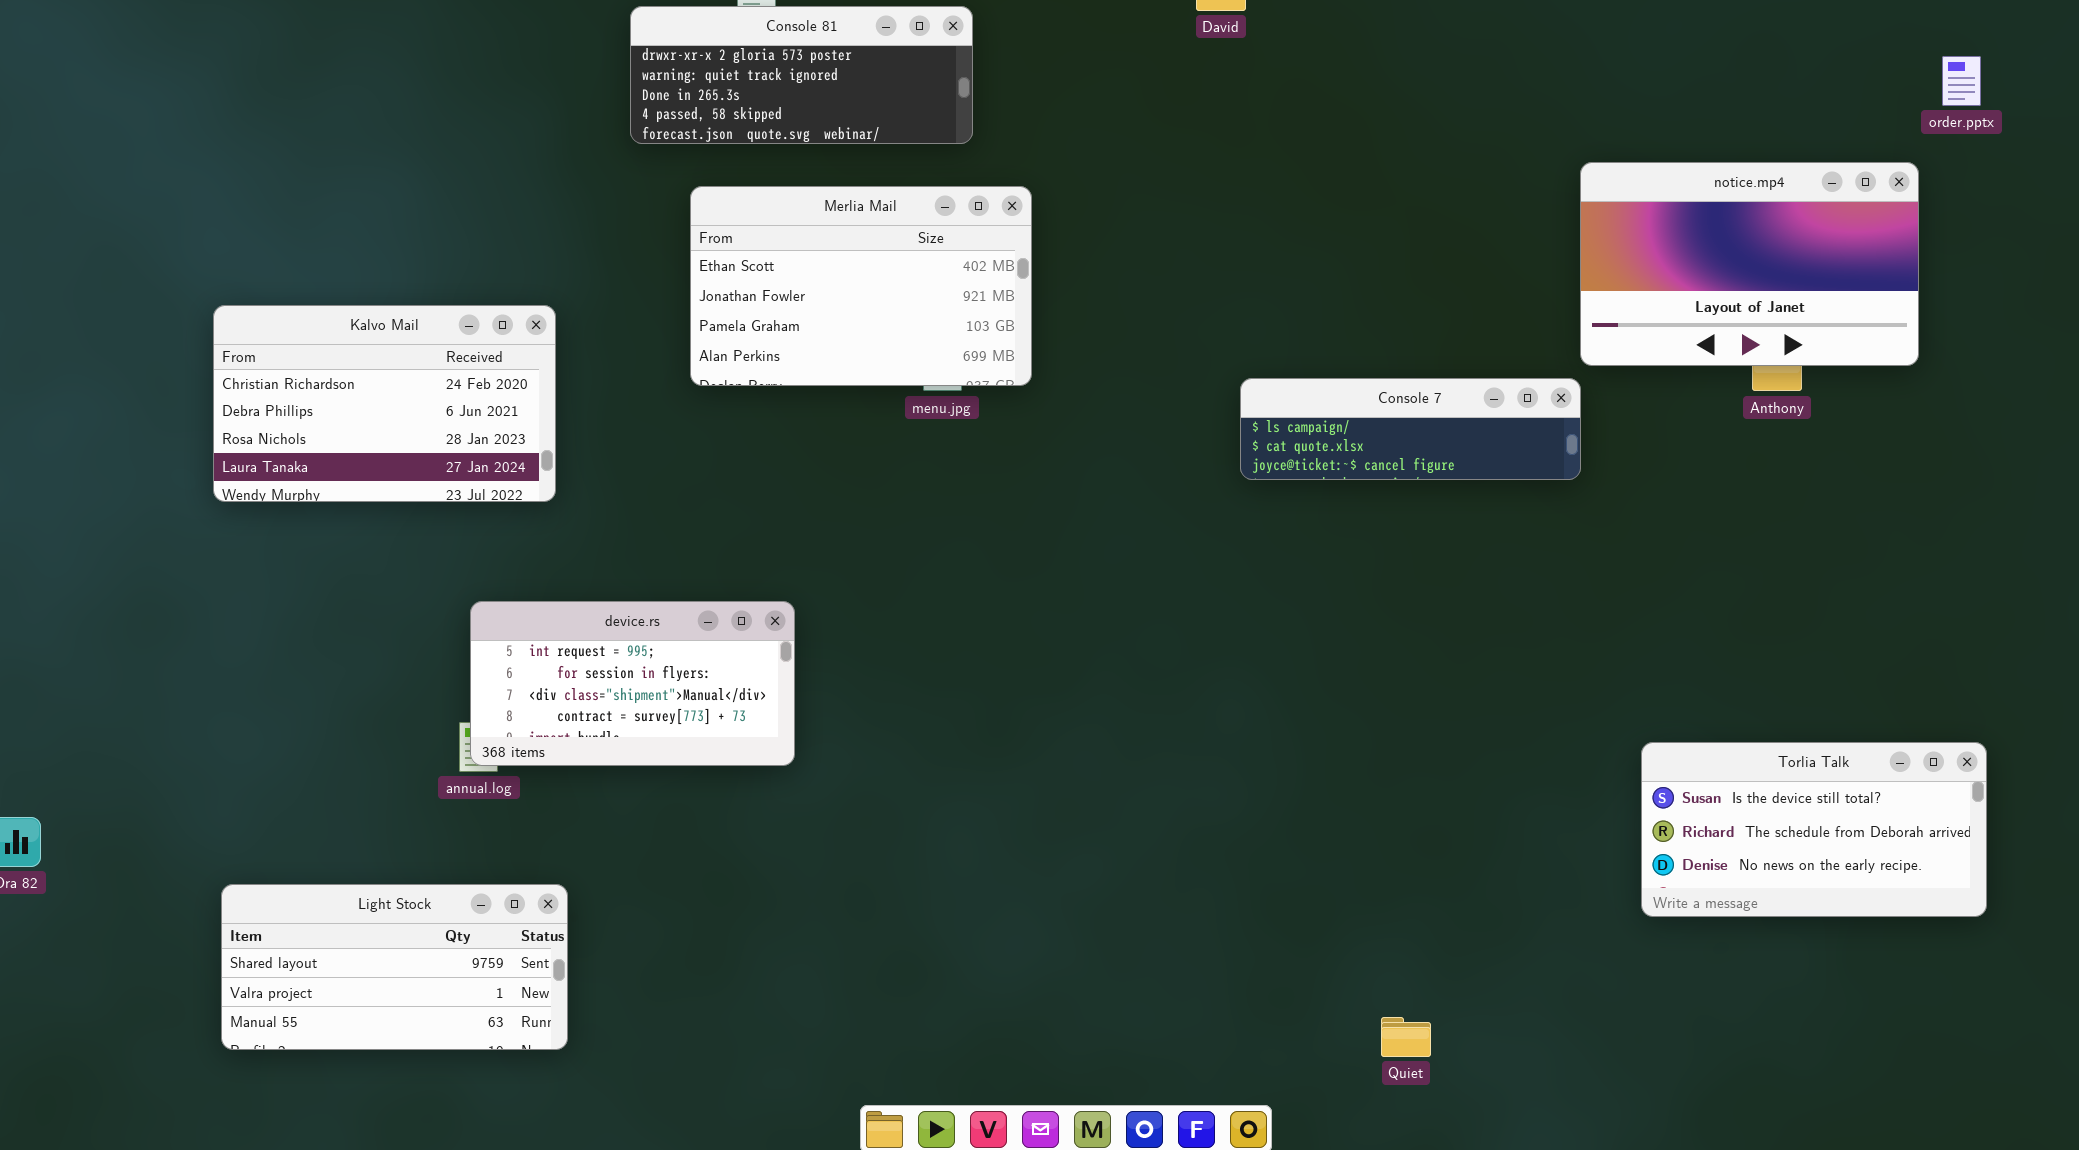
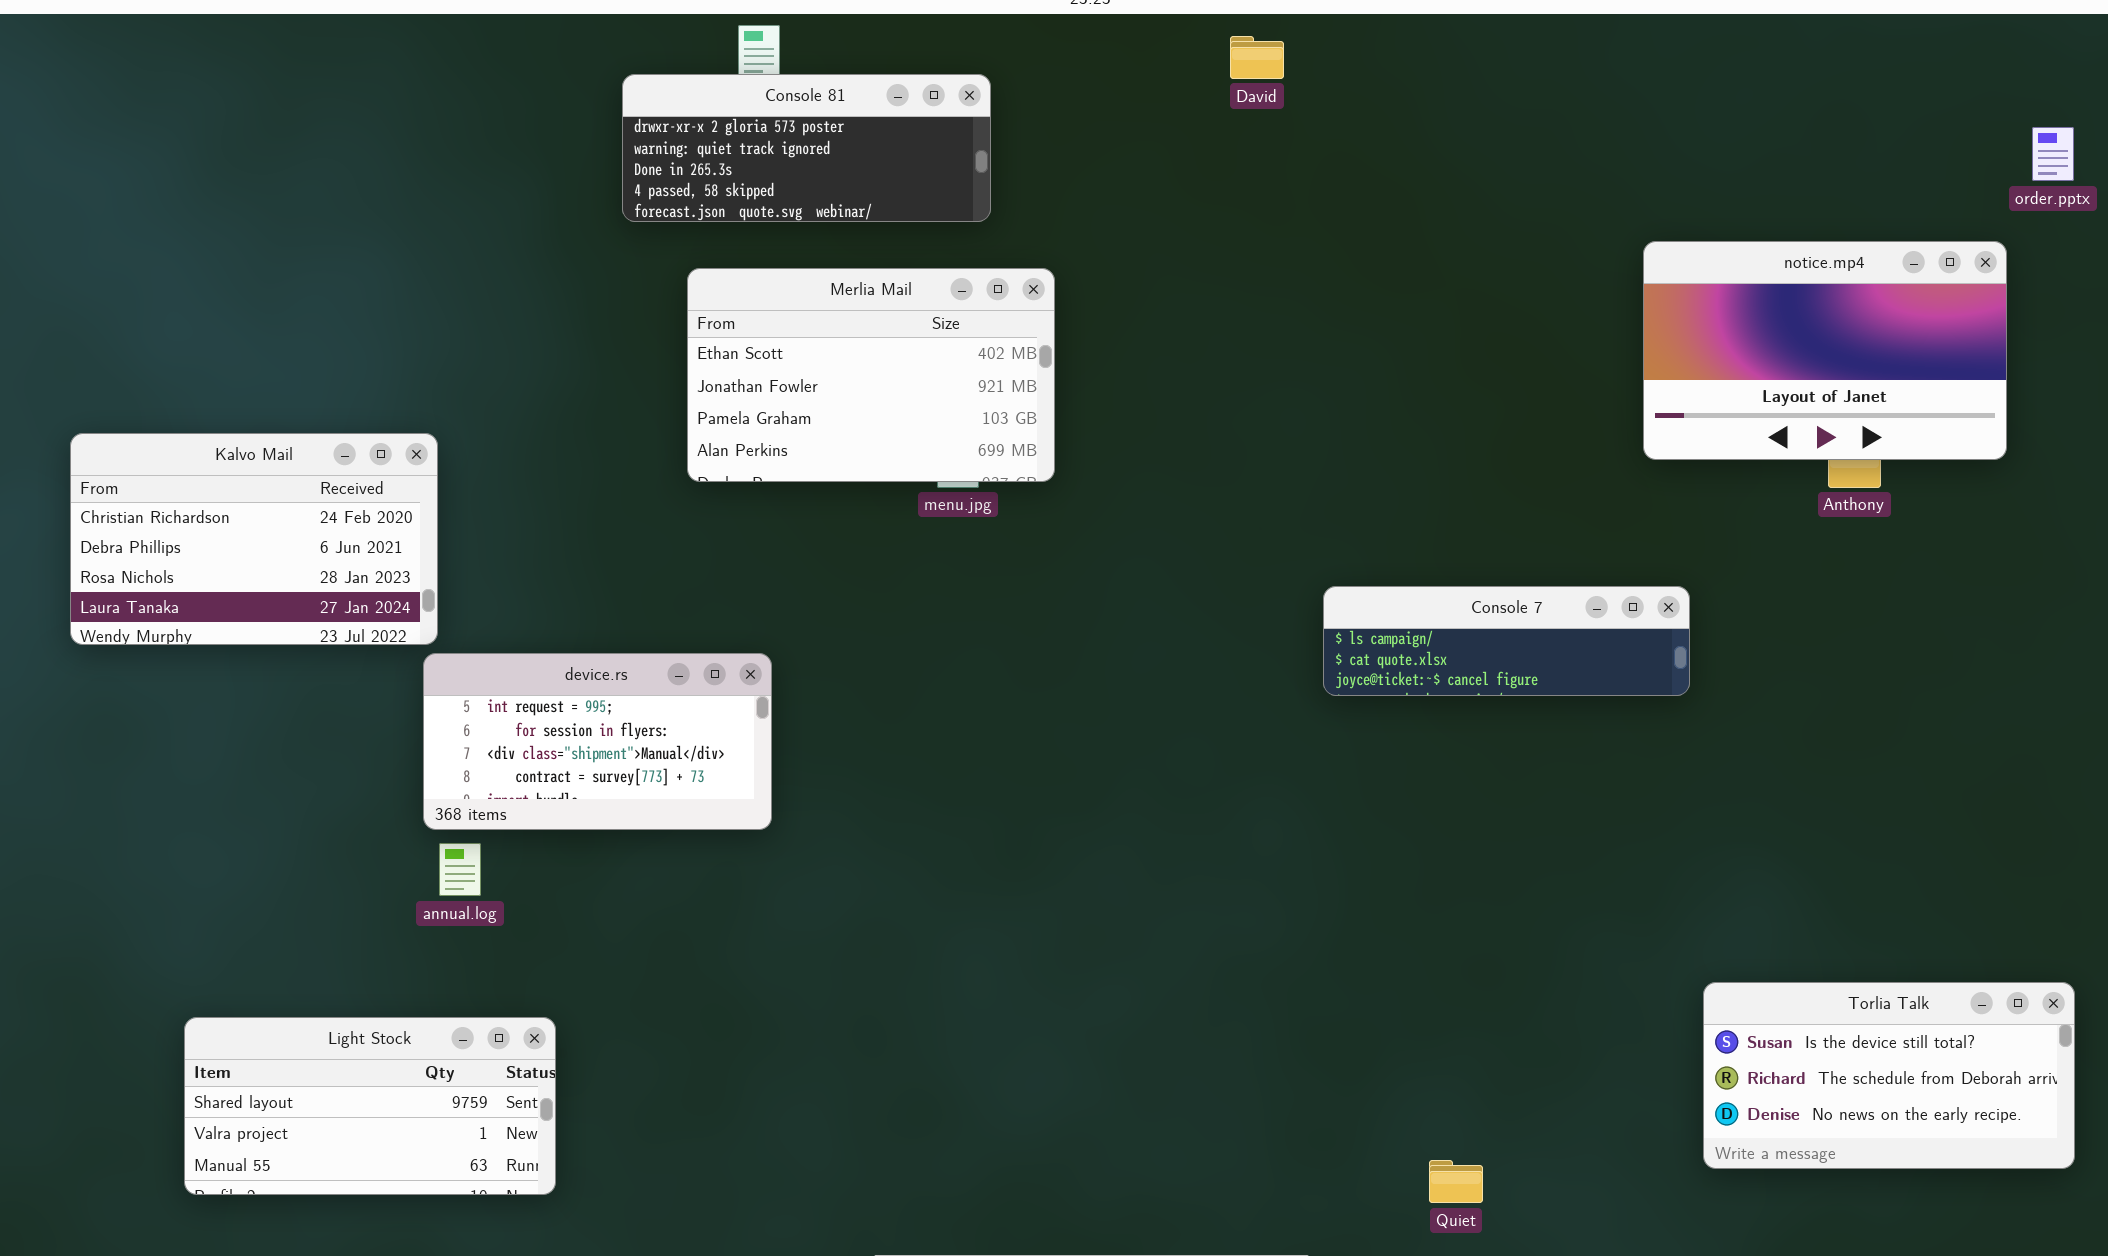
Kalvo Mail: [213,305,556,502] -> [70,433,438,645], moved
Console 7: [1240,378,1581,480] -> [1323,586,1690,696], moved
device.rs: [470,601,795,766] -> [423,653,772,830], moved
Torlia Talk: [1641,742,1987,917] -> [1703,982,2075,1169], moved

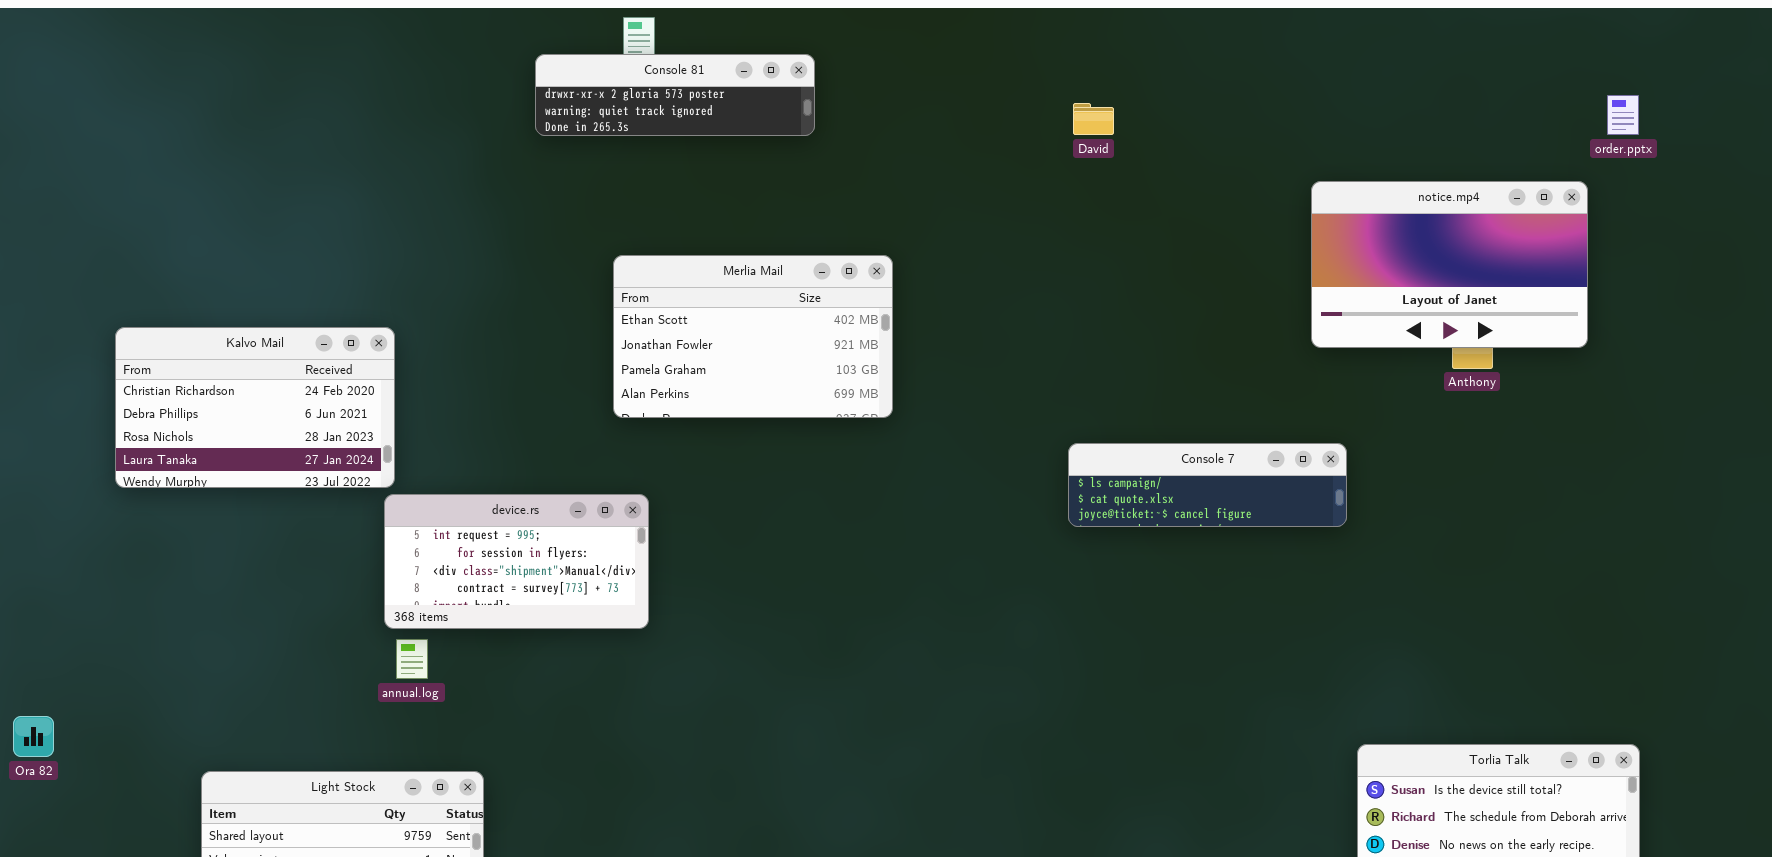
David: [1230,36,1284,79] -> [1073,103,1114,135], moved
Console 81: [622,74,991,222] -> [535,54,815,136], resized
Merlia Mail: [687,268,1055,482] -> [613,255,893,418], moved

